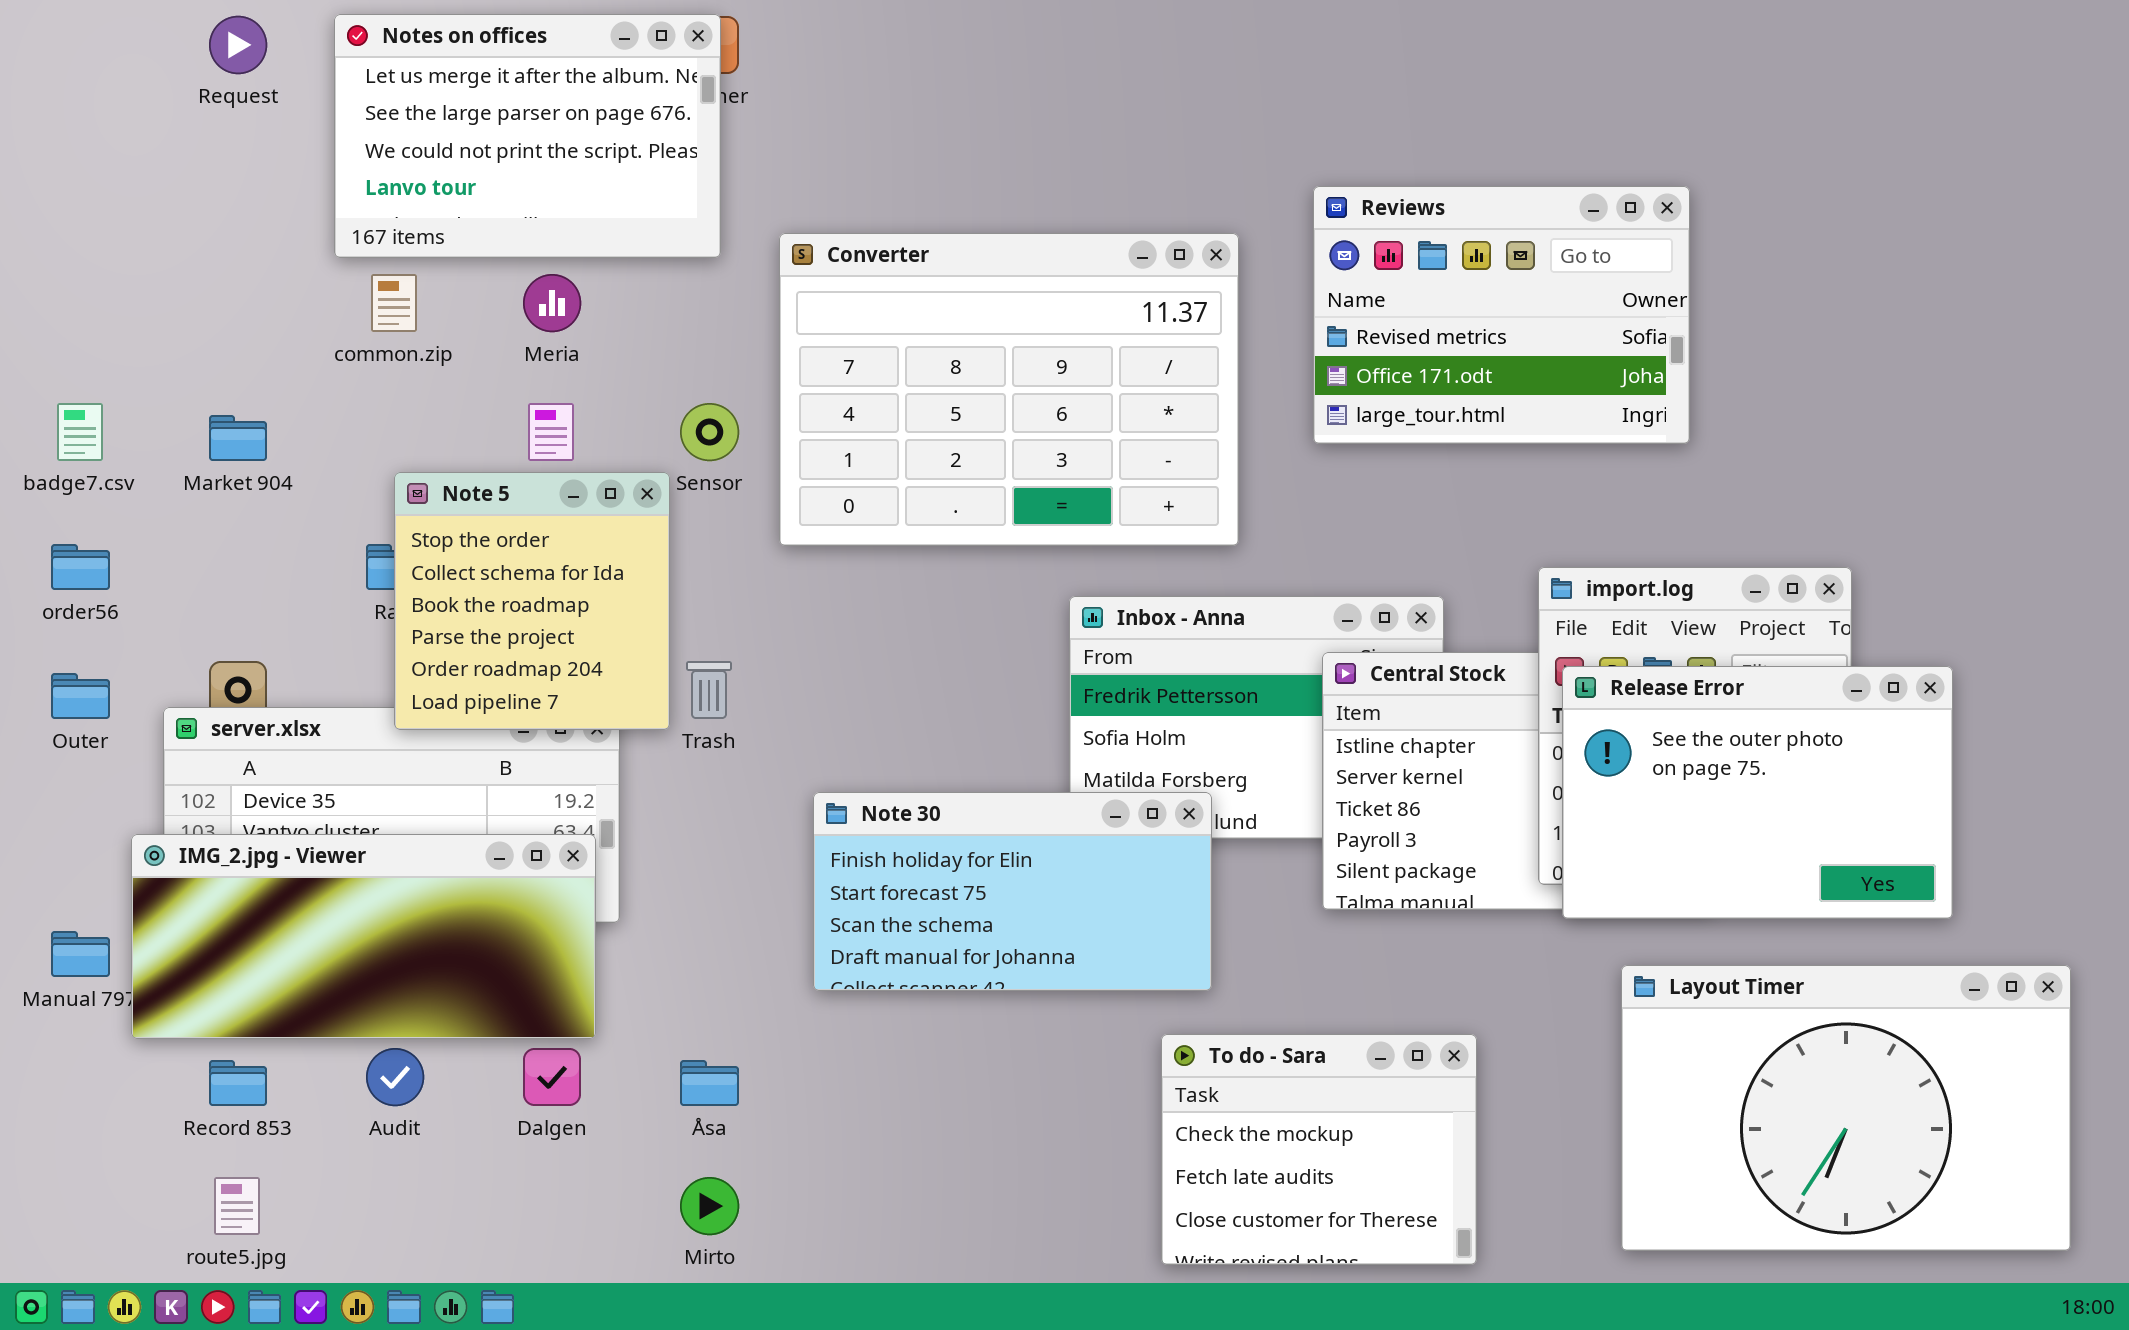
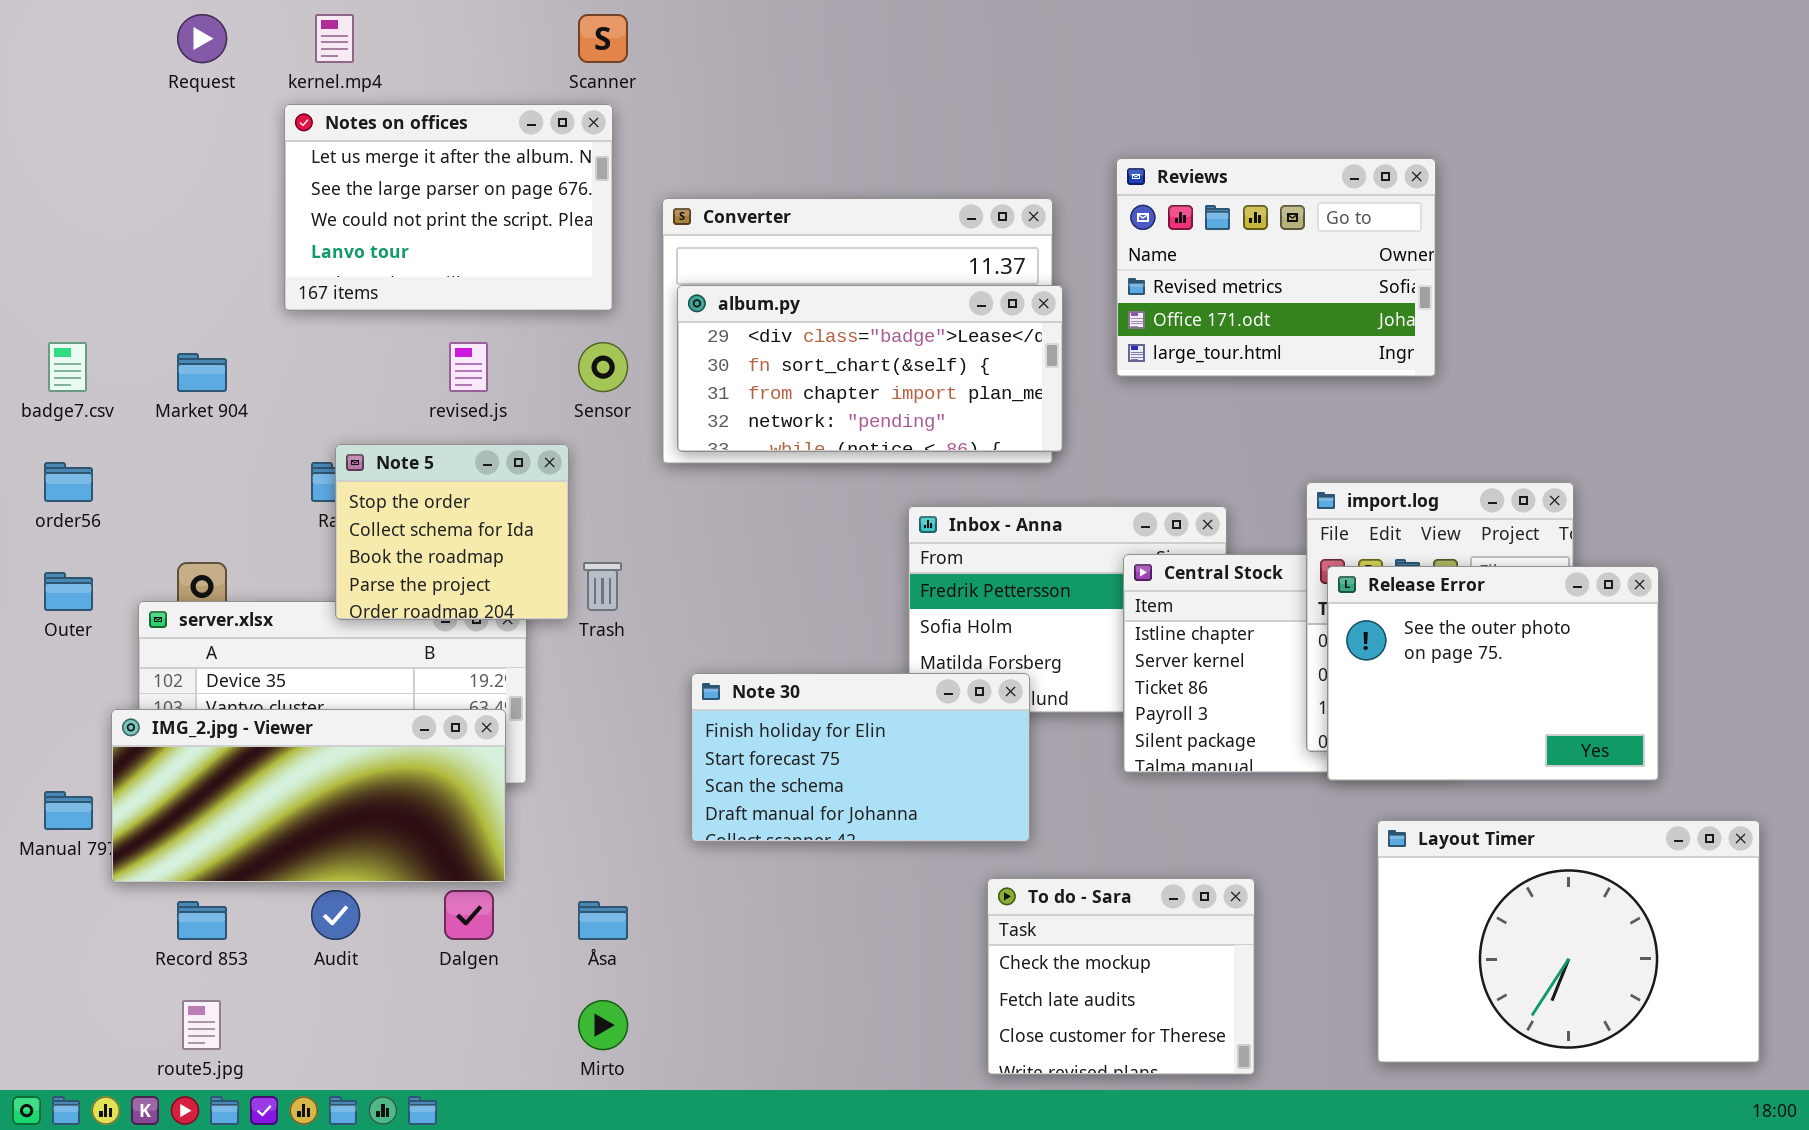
Notes on offices: [334,14,721,258] -> [284,104,613,311], moved
album.py: none -> [677,285,1063,452], opened
Note 5: [394,472,670,730] -> [335,444,569,620], resized

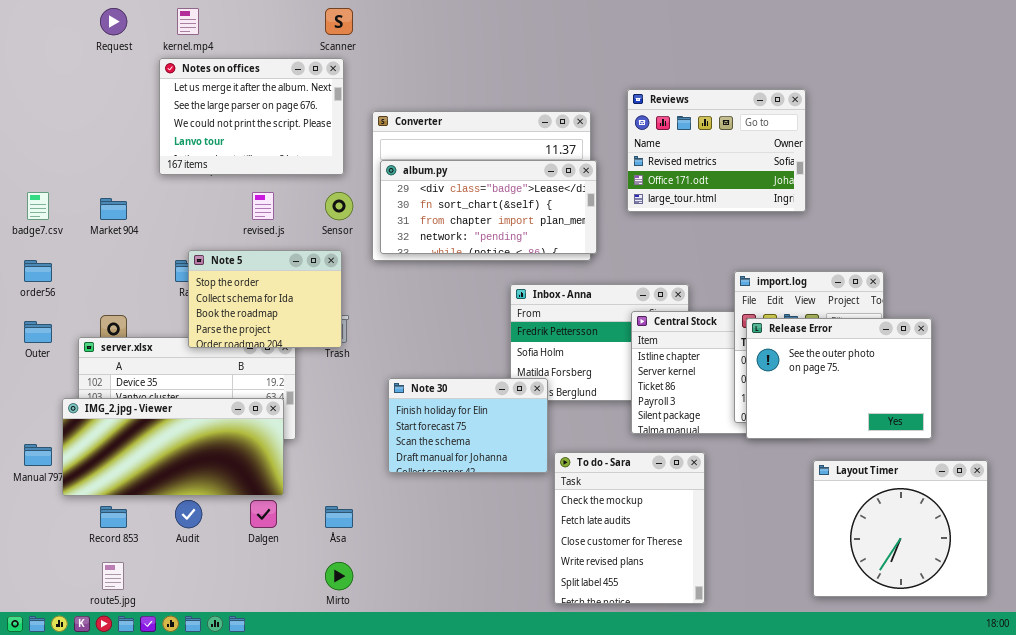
Note 5: [335,444,569,620] -> [188,250,342,348], resized
Note 30: [691,673,1030,842] -> [388,378,548,473], resized
Layout Timer: [1377,820,1760,1063] -> [813,460,988,597], resized
To do - Sara: [987,878,1255,1075] -> [554,452,705,604], resized

